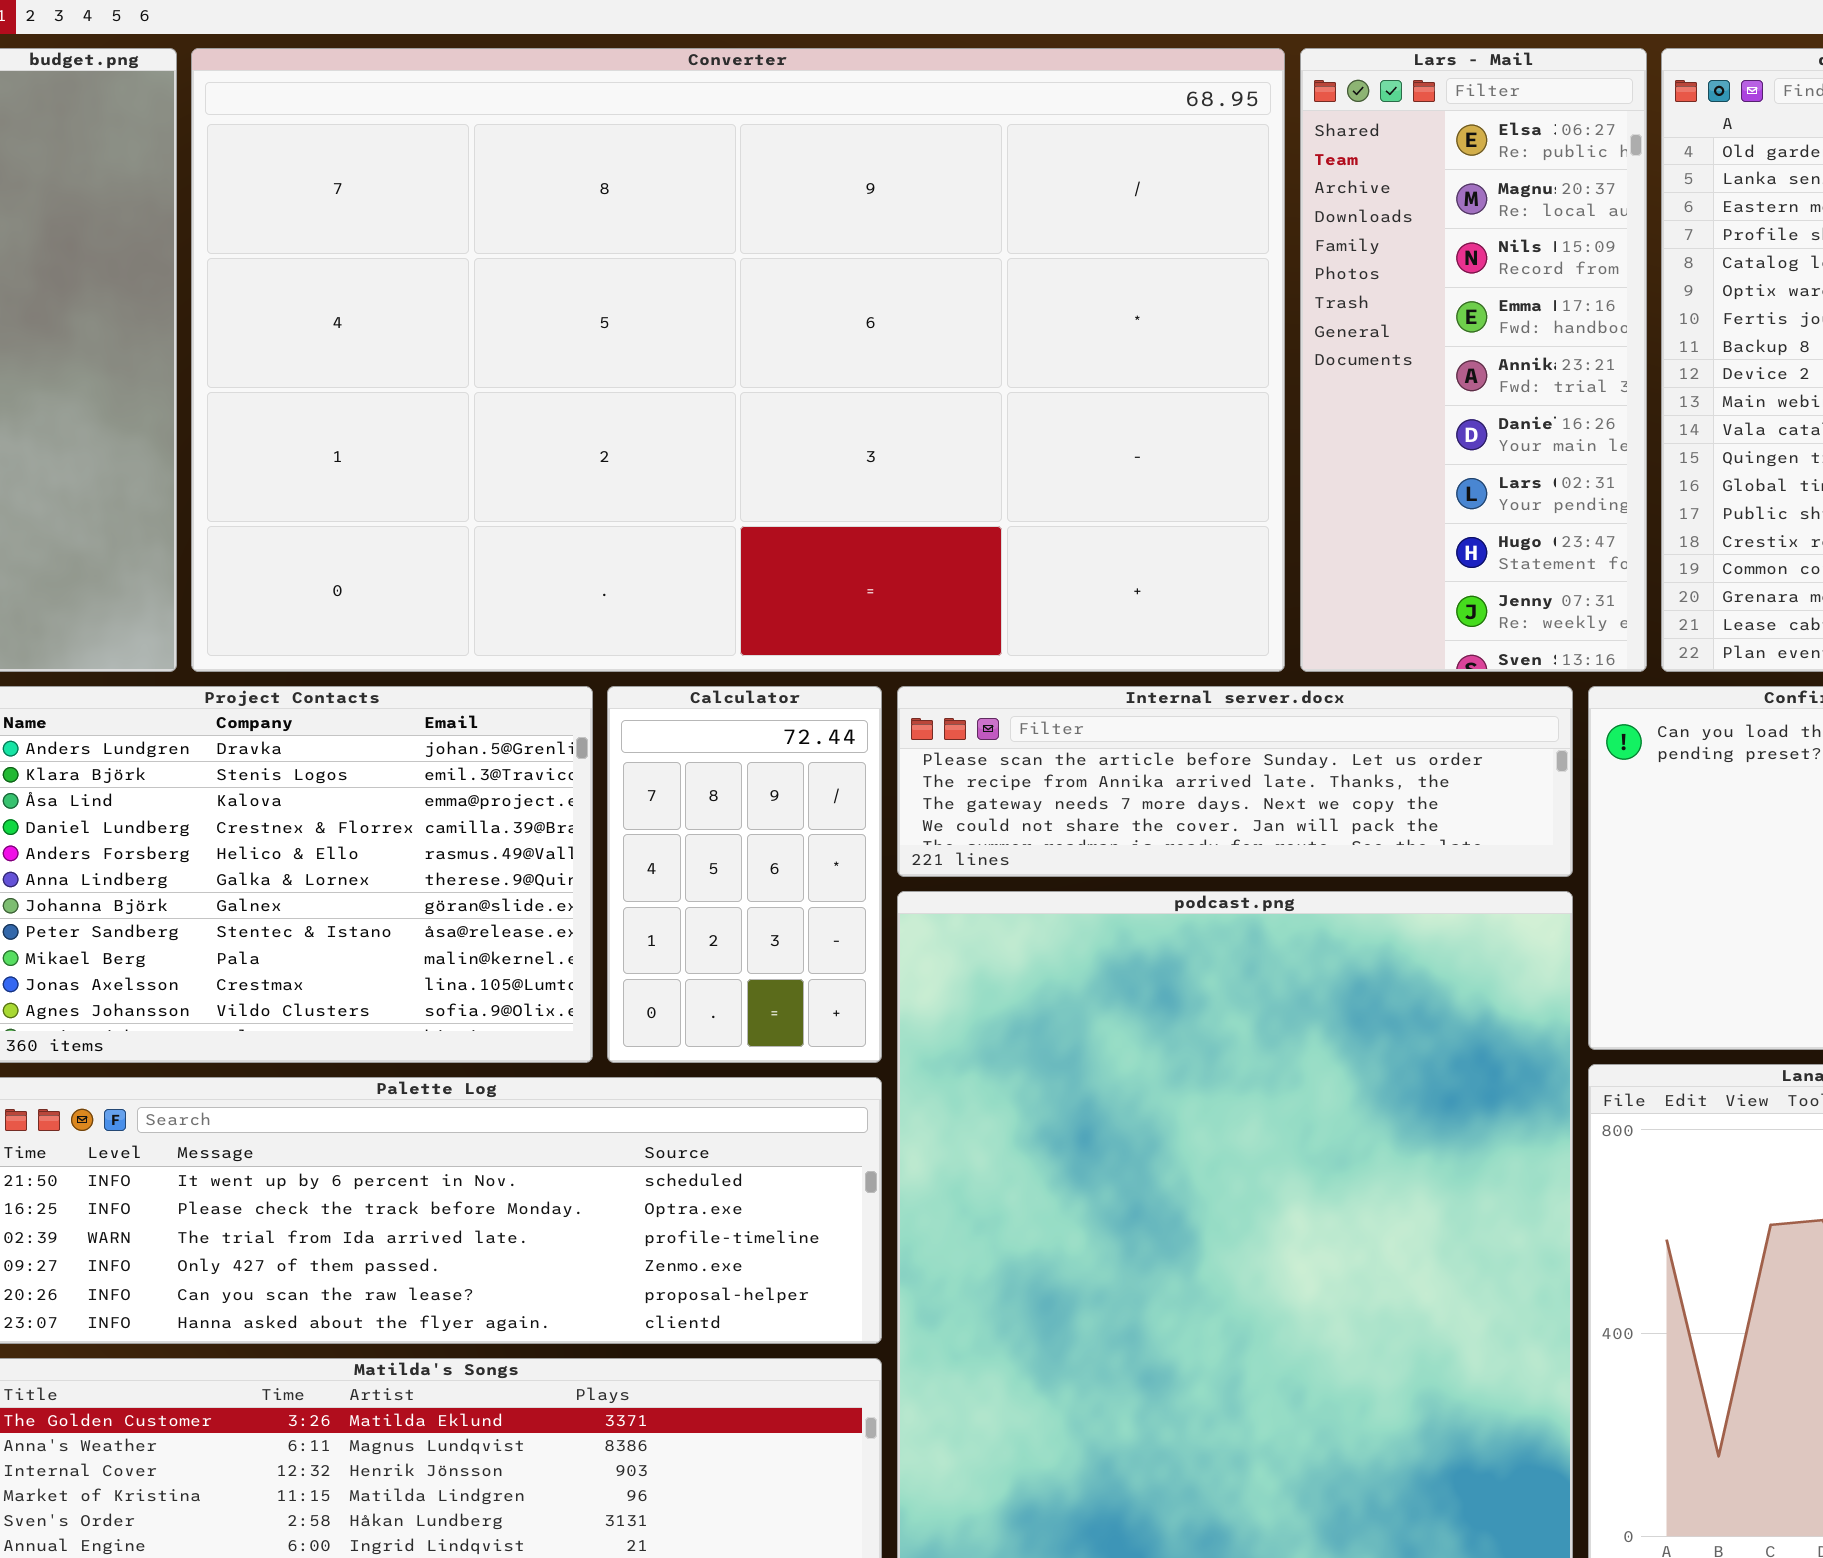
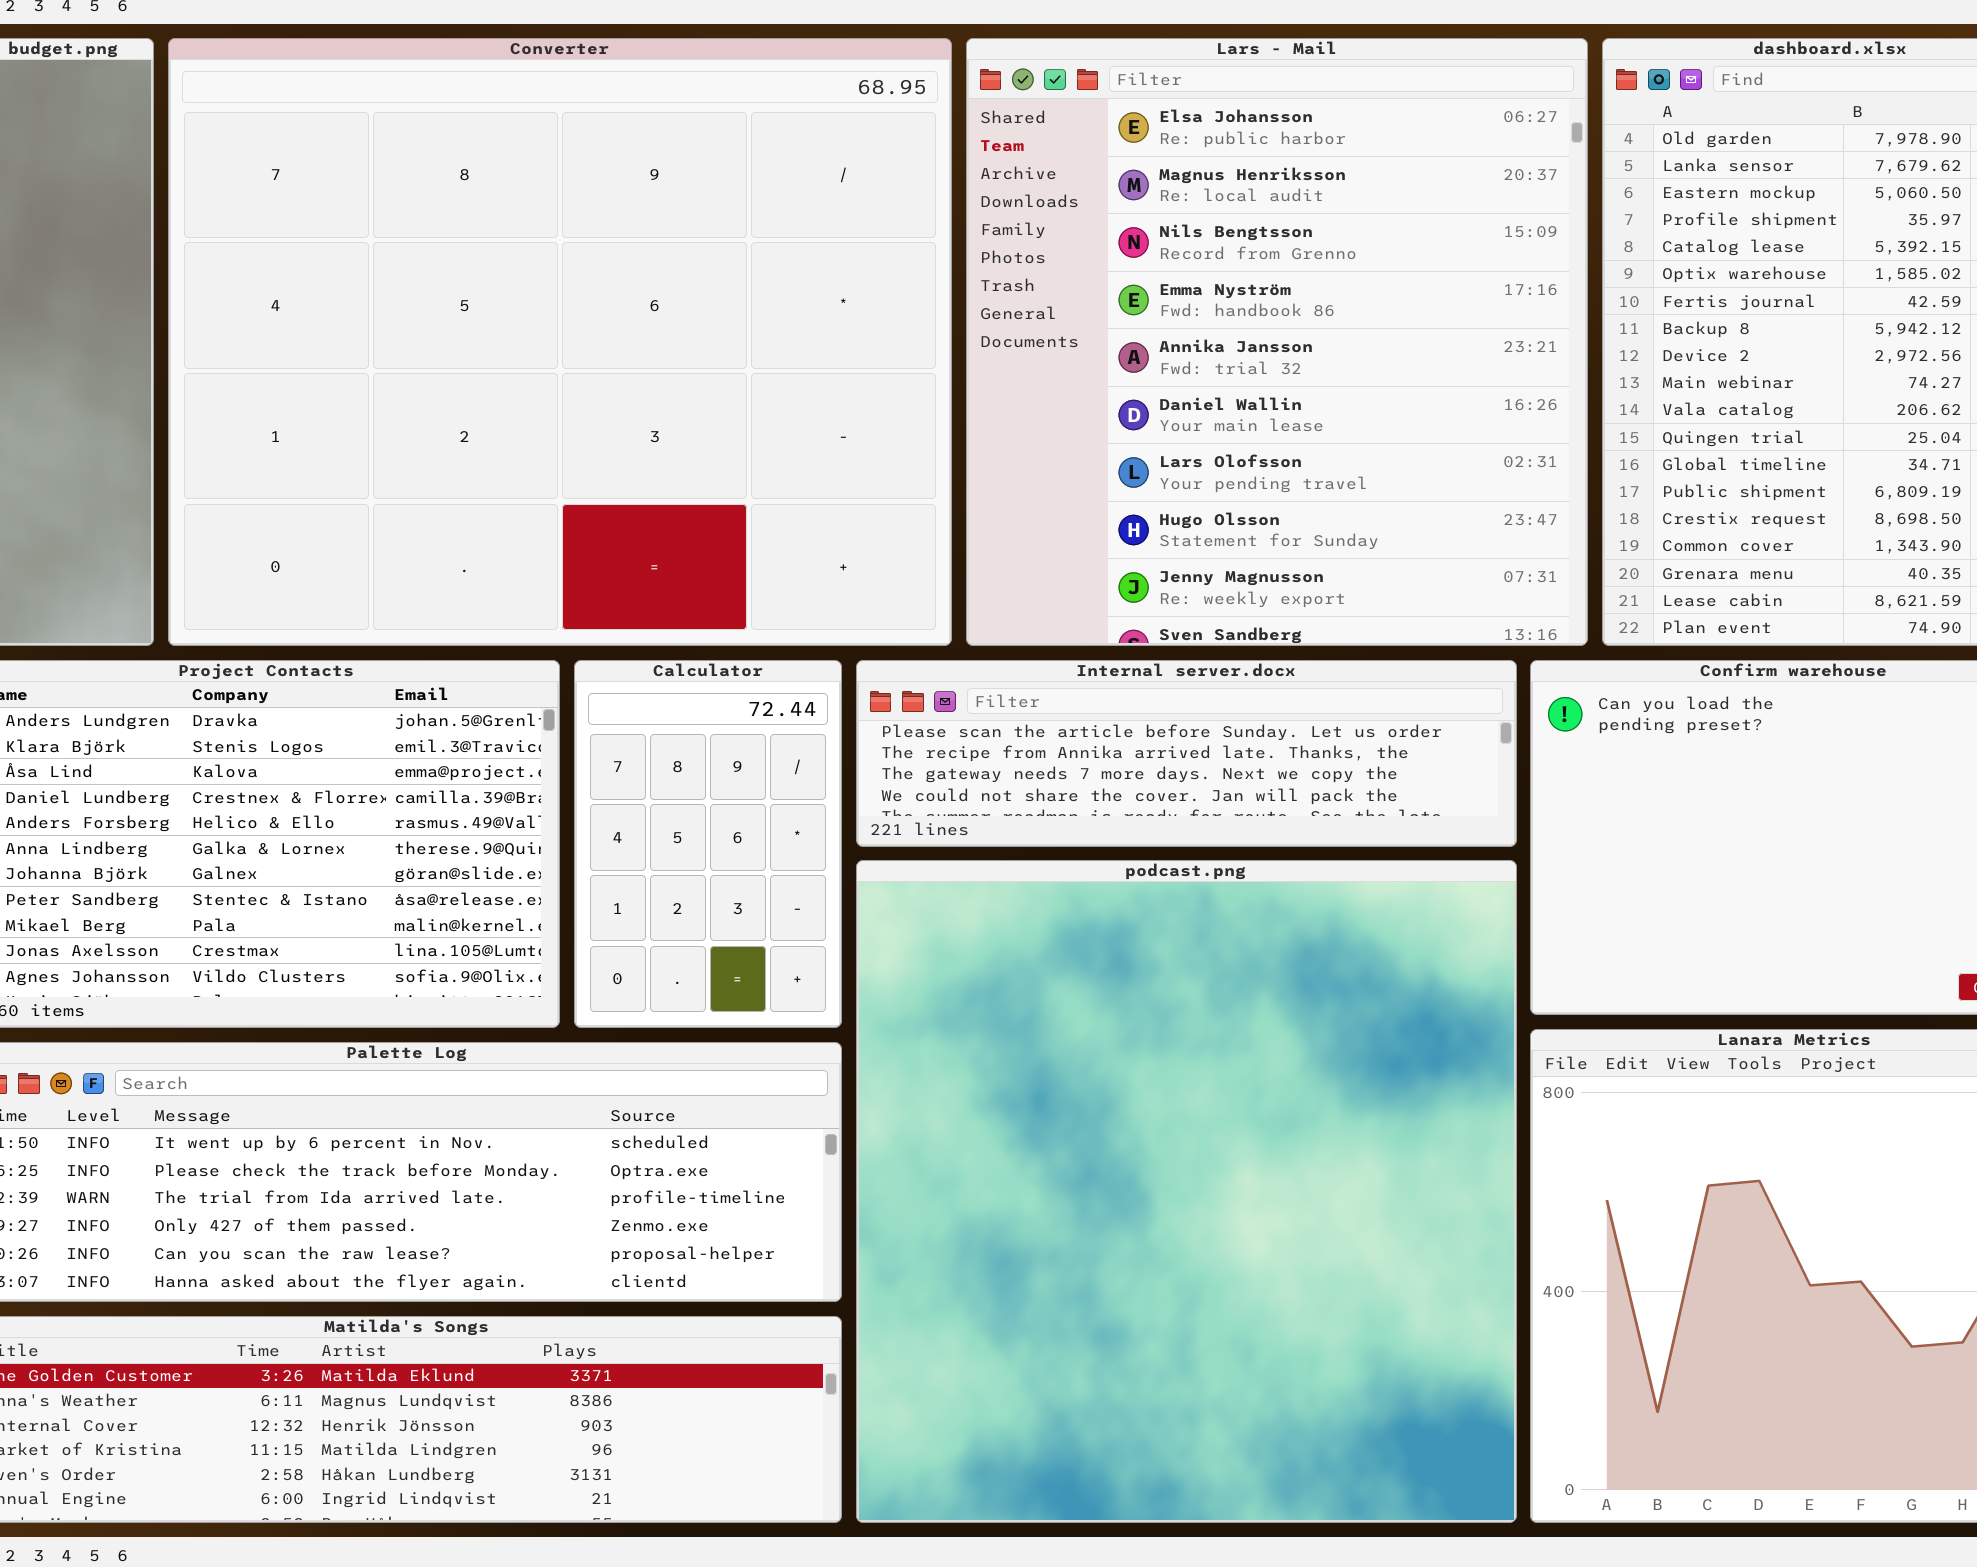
Converter: [191,48,1285,672] -> [168,38,952,646], resized
Lars - Mail: [1300,48,1647,672] -> [966,38,1588,646], resized

